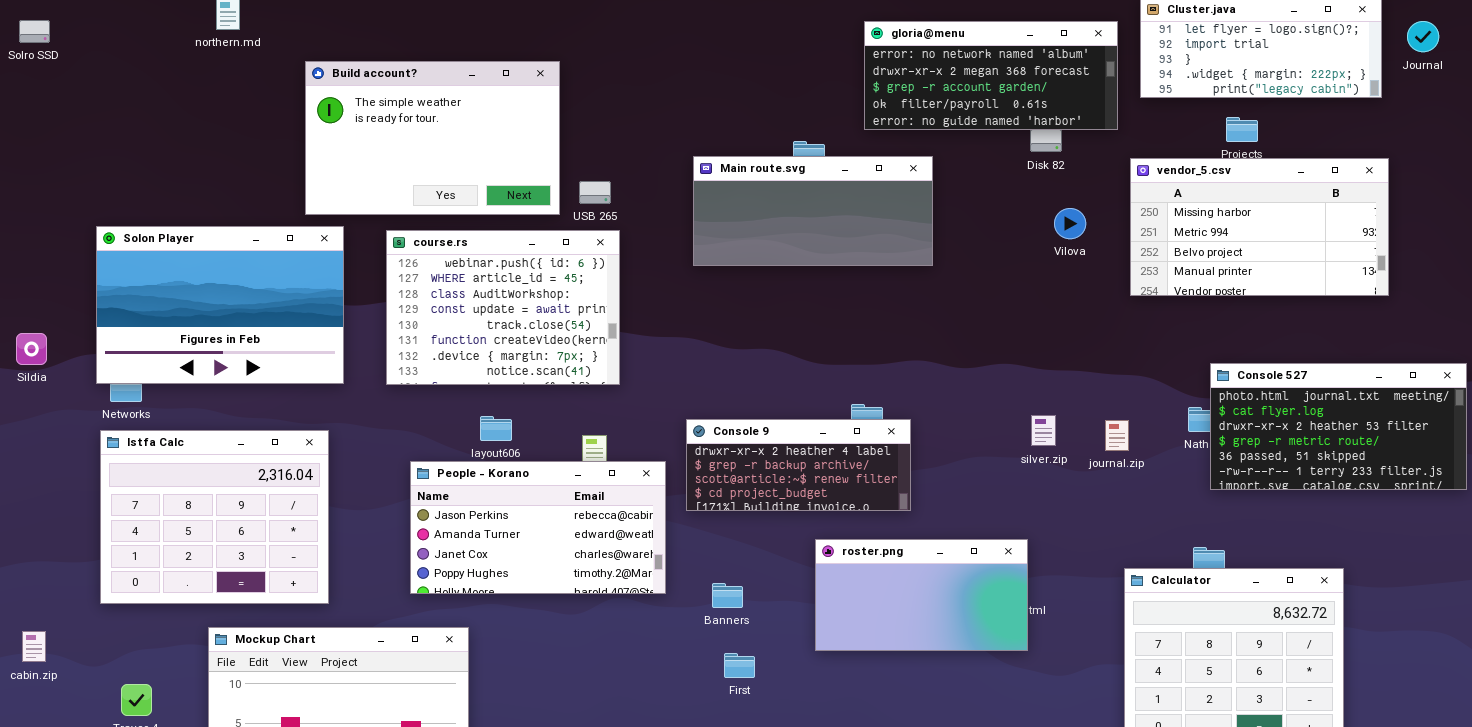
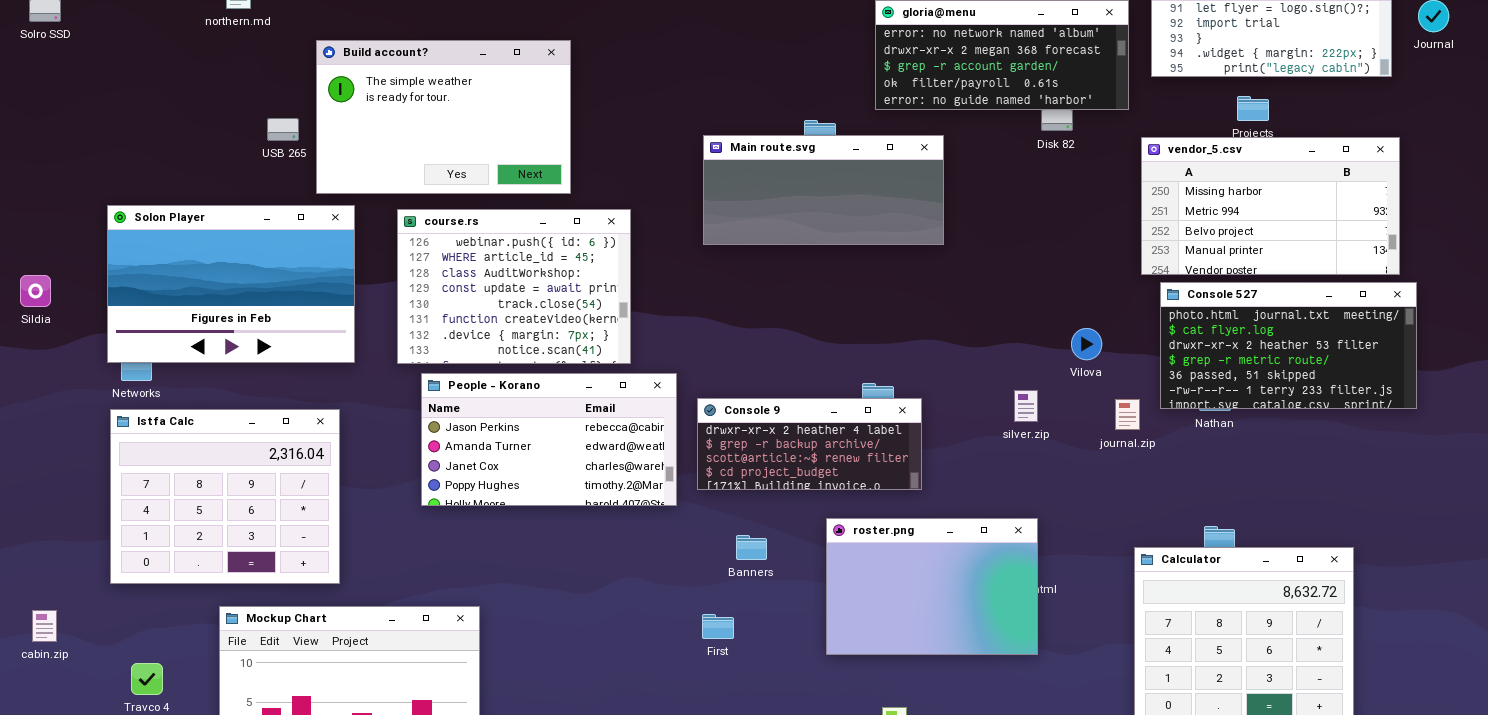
USB 265: [579,181,611,204] -> [267,118,299,141], moved
Vilova: [1054,208,1086,239] -> [1071,328,1102,360], moved
Sildia: [16,333,47,365] -> [20,275,51,307], moved
Console 527: [1210,363,1467,490] -> [1160,282,1417,409], moved
silver.zip: [1031,415,1056,446] -> [1014,390,1038,422], moved
People - Korano: [410,461,666,594] -> [421,373,677,506], moved
roster.png: [815,539,1028,651] -> [826,518,1038,655], resized
Banners: [712,583,743,608] -> [736,535,767,560], moved
First: [724,653,755,678] -> [702,614,734,639], moved

